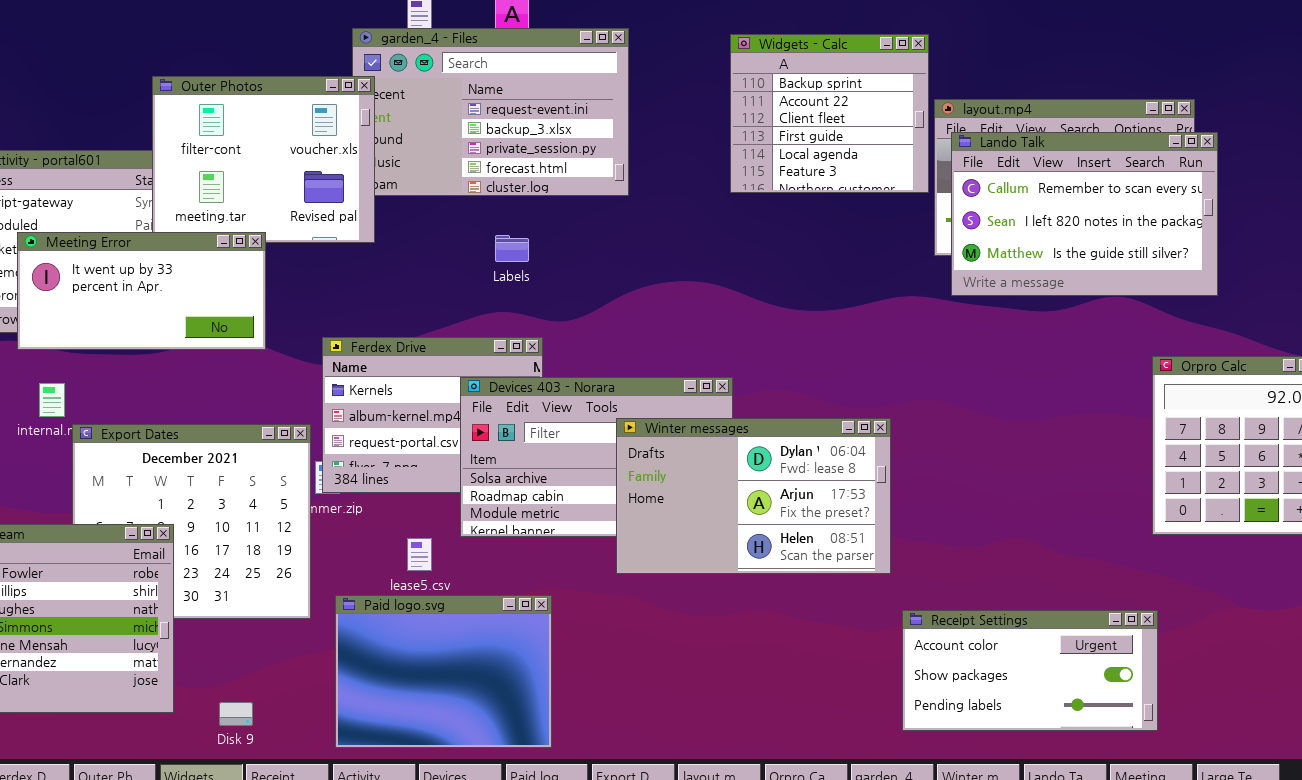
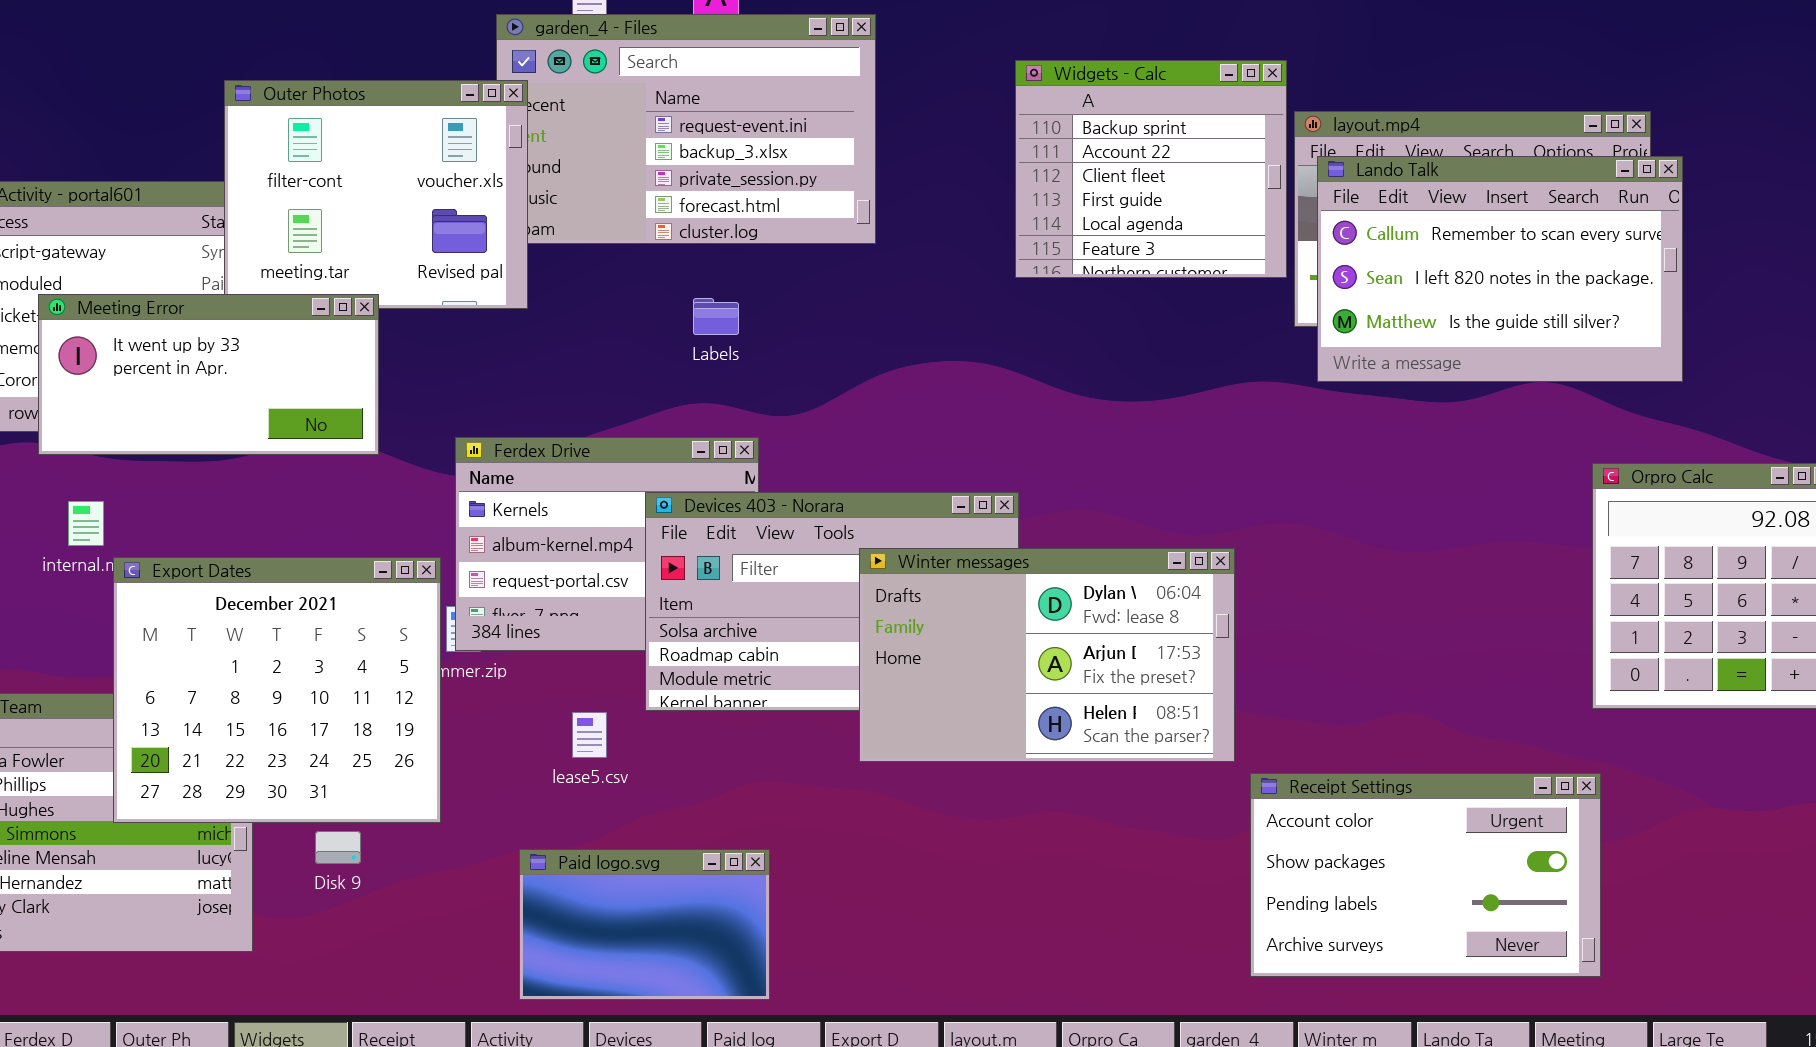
Widgets - Calc: [730,34,929,193] -> [1015,60,1287,278], moved
Export Dates: [72,424,311,619] -> [113,557,441,823], raised
Paid logo.svg: [335,595,552,748] -> [519,849,770,1000], resized
Receipt Settings: [902,610,1158,731] -> [1250,773,1601,977], resized
Disk 9: [219,702,253,726] -> [315,831,361,864], moved

